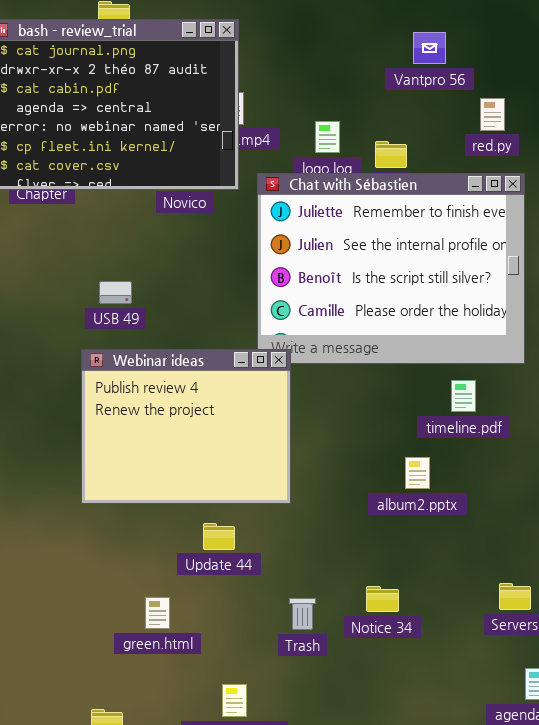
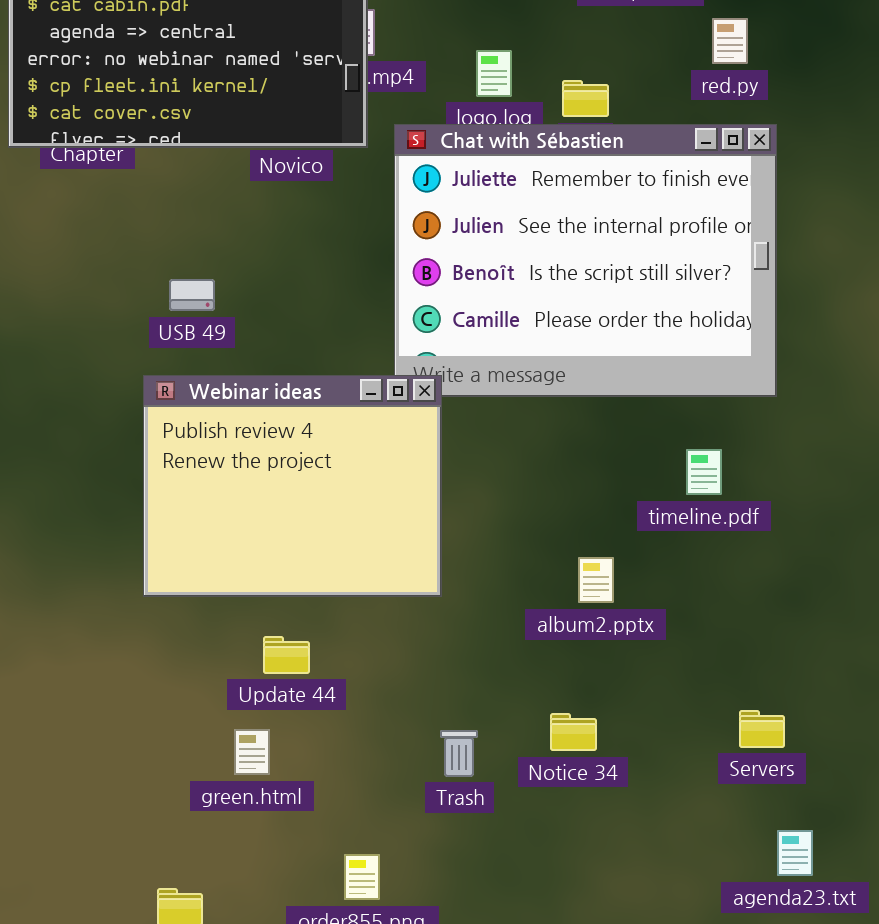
timeline.pdf: [451,380,476,412] -> [686,449,722,495], moved
album2.pptx: [405,457,430,489] -> [578,557,614,603], moved
Update 44: [203,523,235,550] -> [263,636,310,674], moved

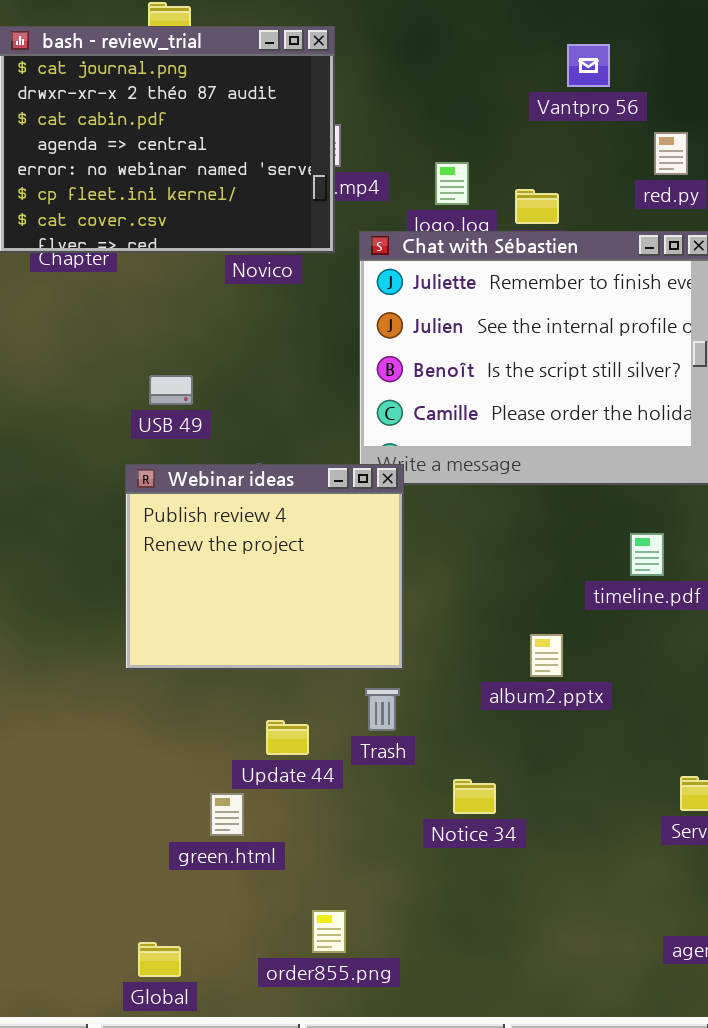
Update 44: [263,636,310,674] -> [266,720,309,755], moved
Notice 34: [550,713,597,751] -> [453,779,496,814], moved
Trash: [440,730,478,777] -> [365,688,400,731], moved

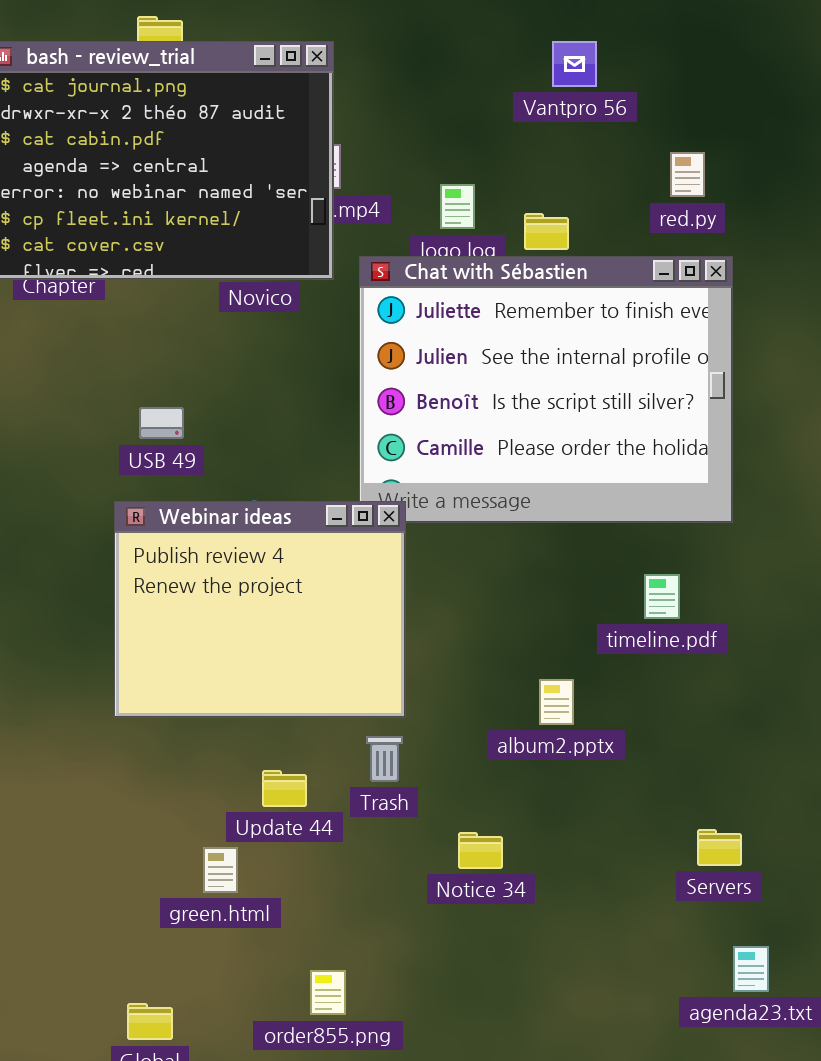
Vantpro 56: [567,44,610,87] -> [552,41,597,87], moved

